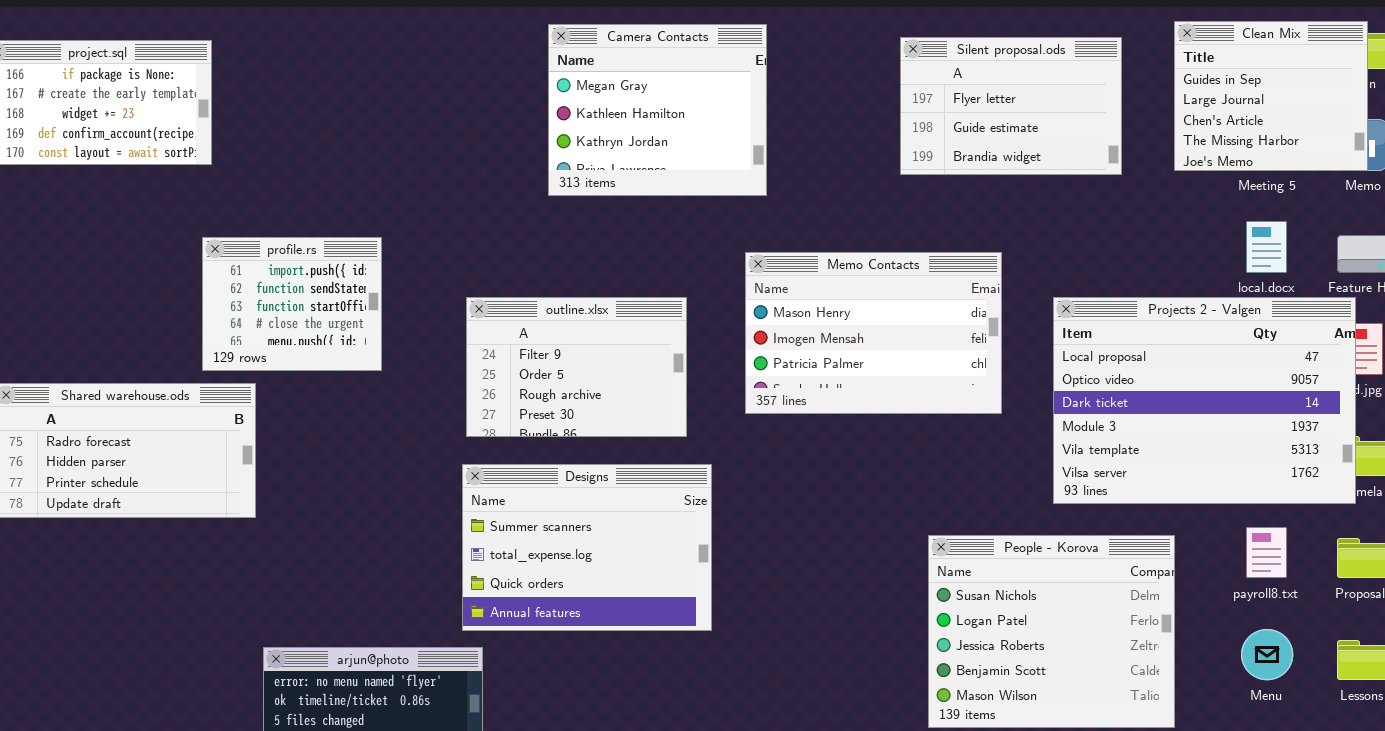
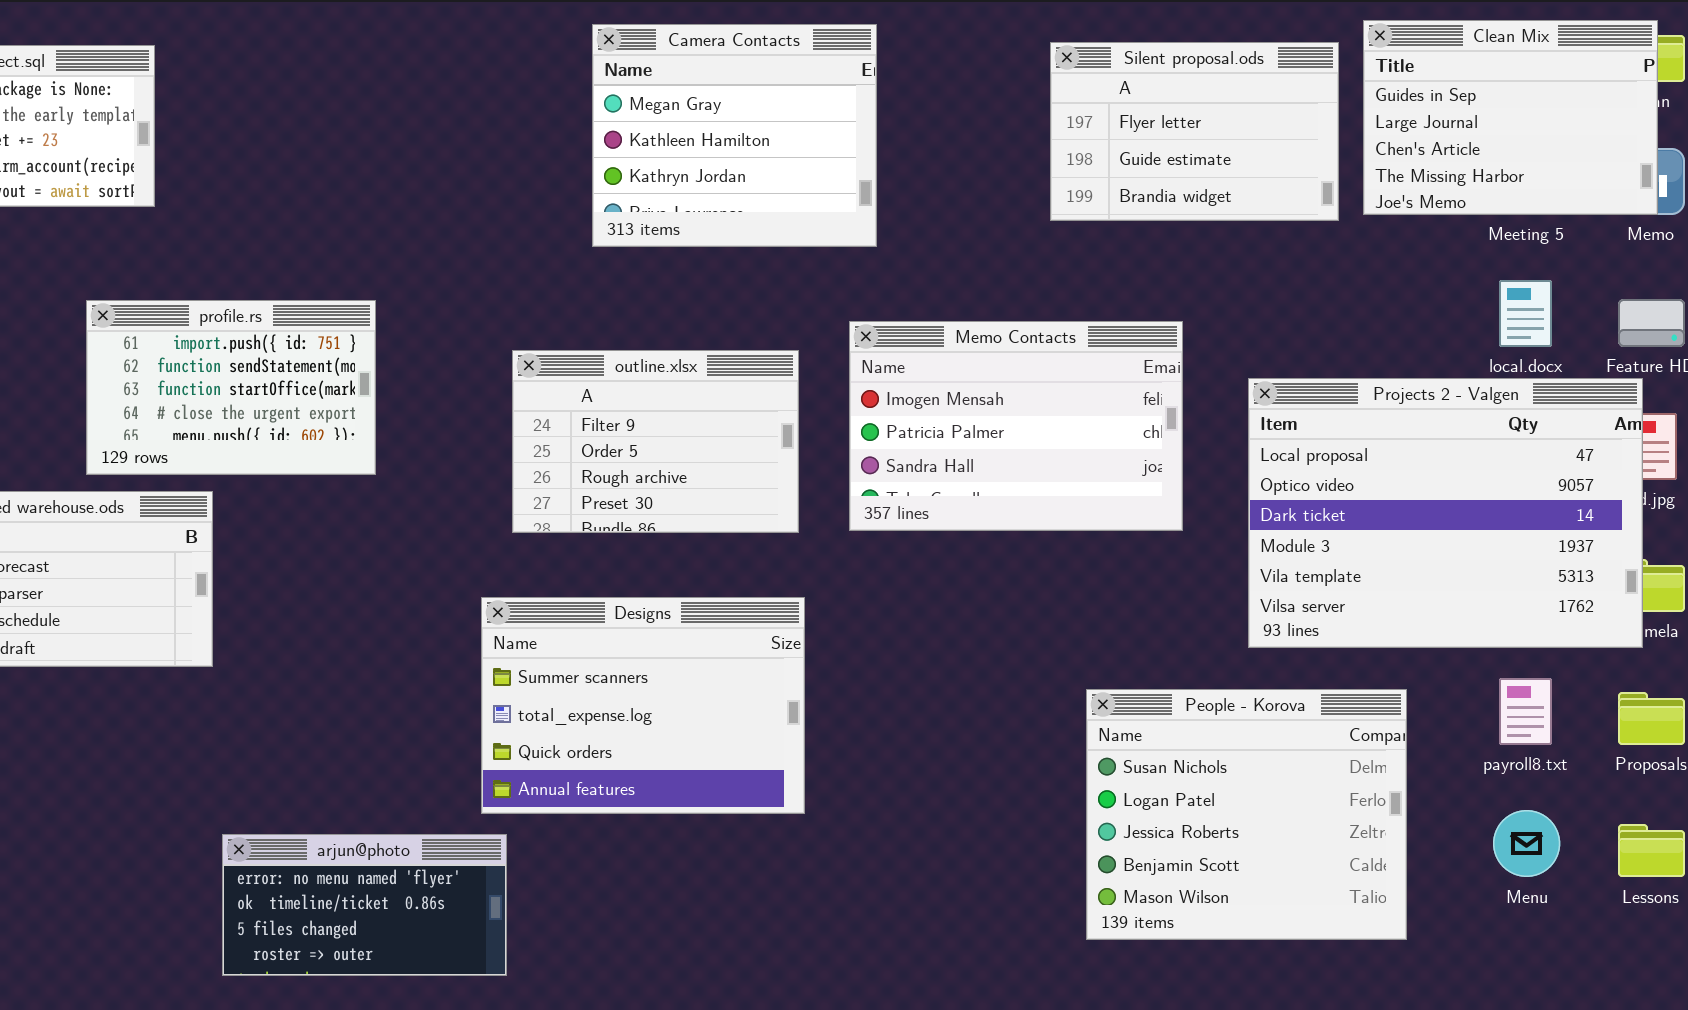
Clean Mix: [1174,21,1368,171] -> [1363,20,1658,215], resized
profile.rs: [202,237,382,371] -> [86,300,376,475], resized
Memo Contacts: [745,252,1002,414] -> [849,321,1183,531], scrolled down 1 row
outline.xlsx: [466,297,687,437] -> [512,350,799,533], moved

